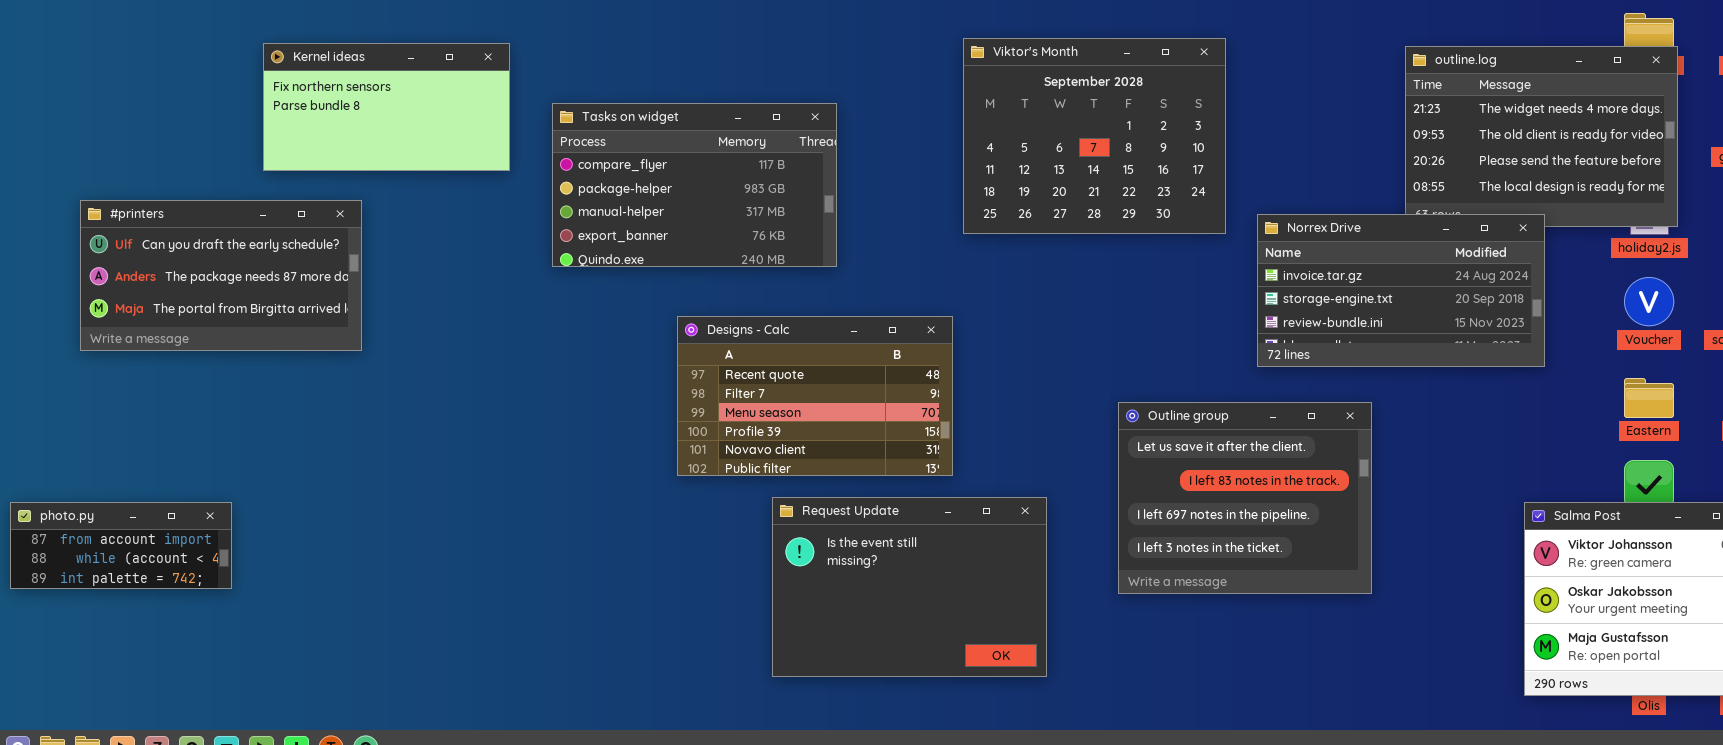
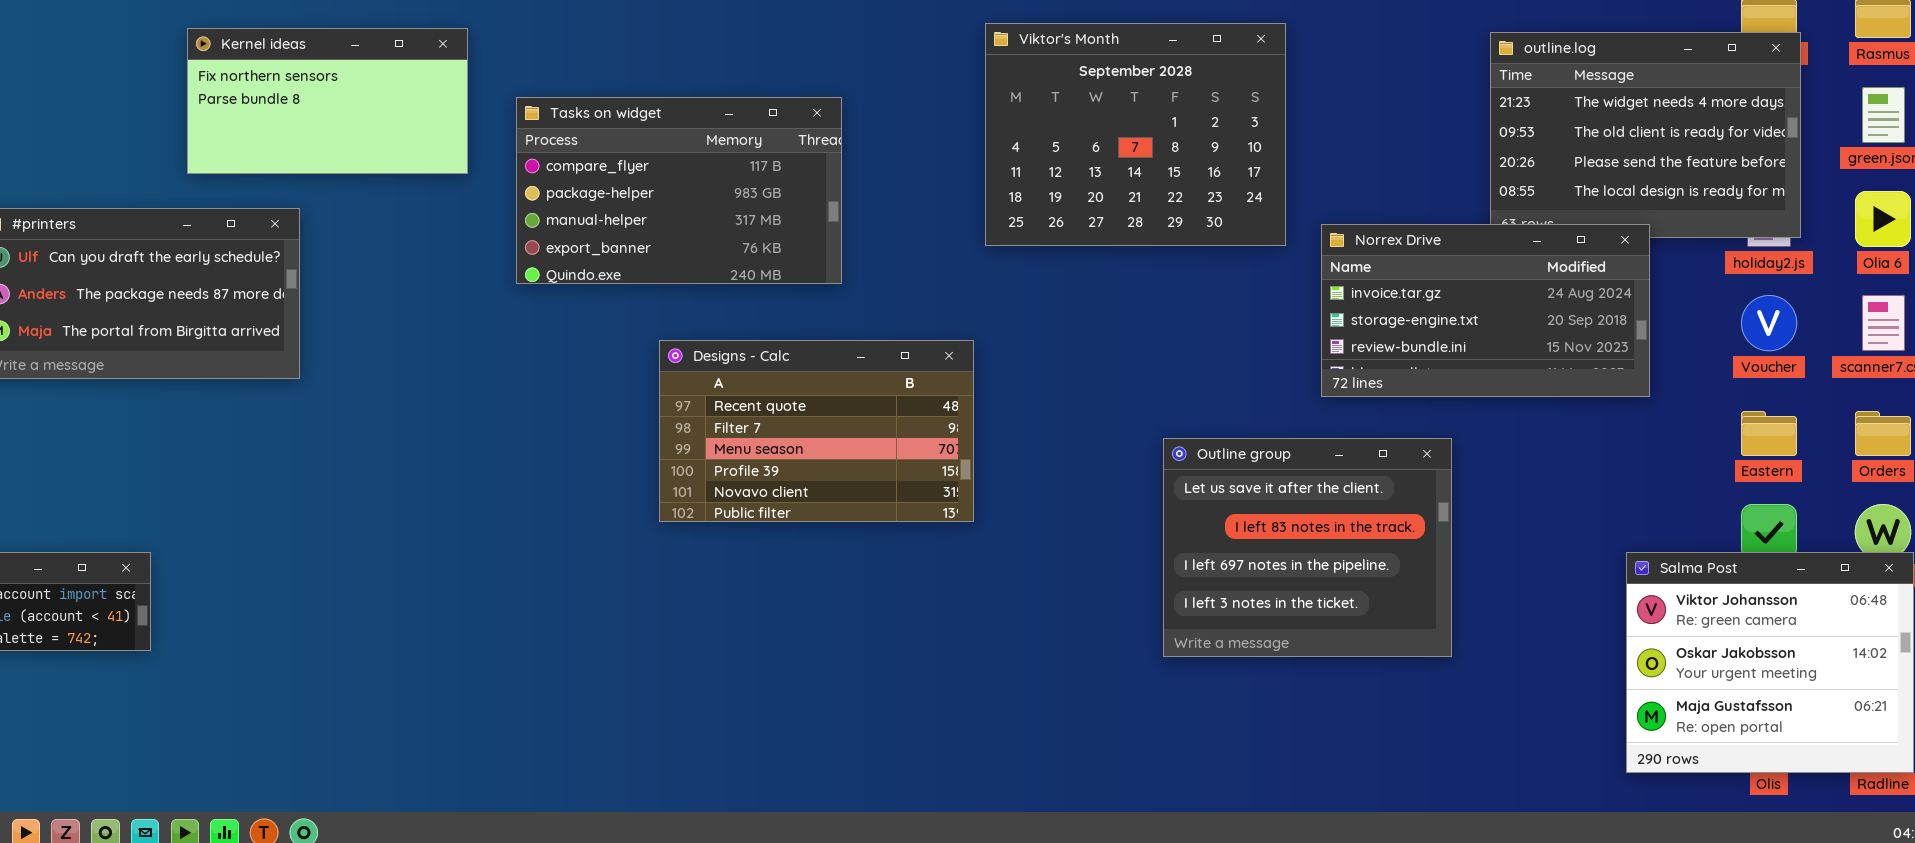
Request Update: [772,497,1047,677] -> none, closed

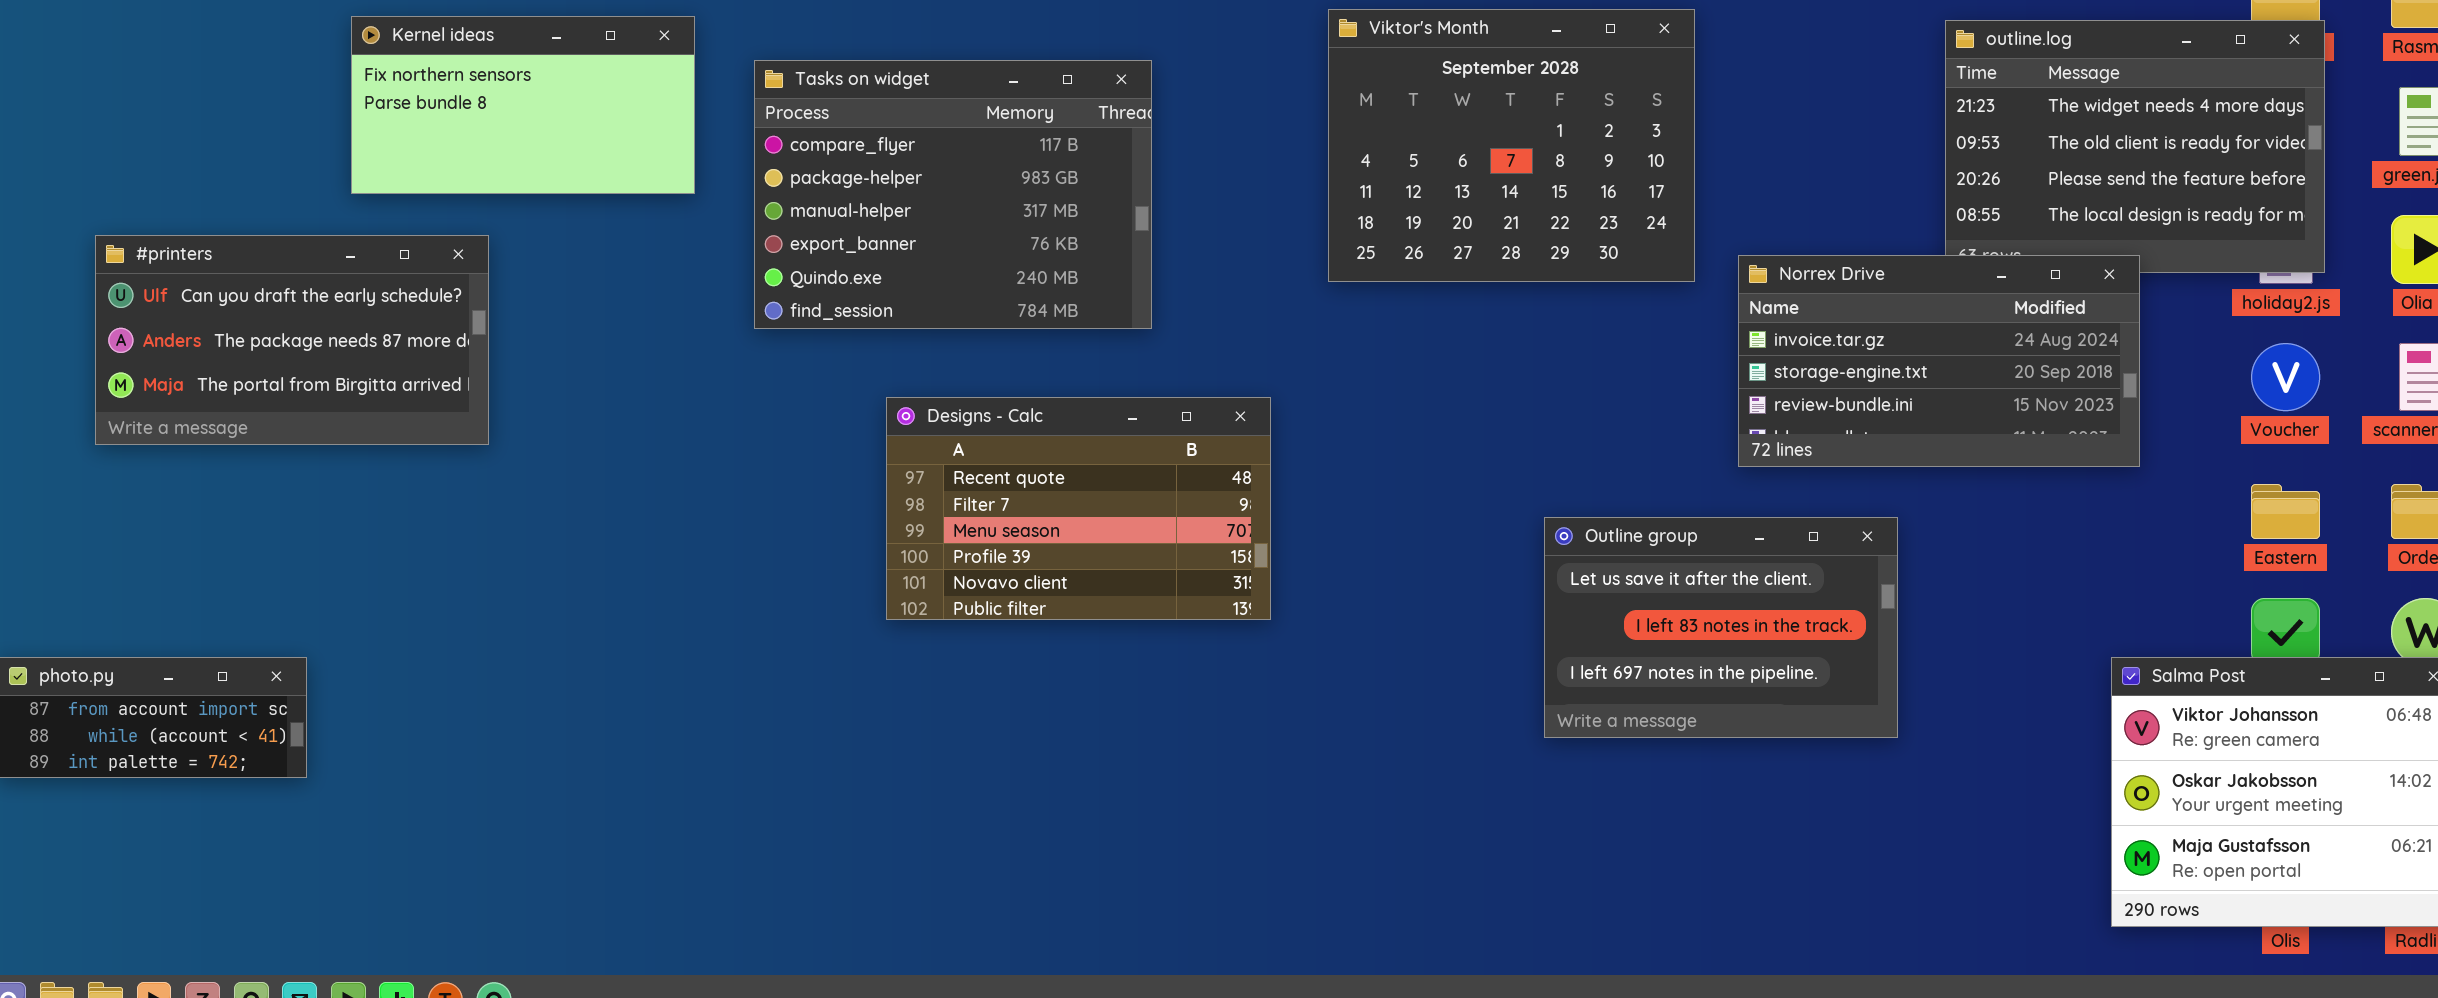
Tasks on widget: [516,97,842,284] -> [754,60,1152,329], resized
Designs - Calc: [659,340,974,522] -> [886,397,1271,620], moved
Outline group: [1163,438,1452,657] -> [1544,517,1898,738], resized

